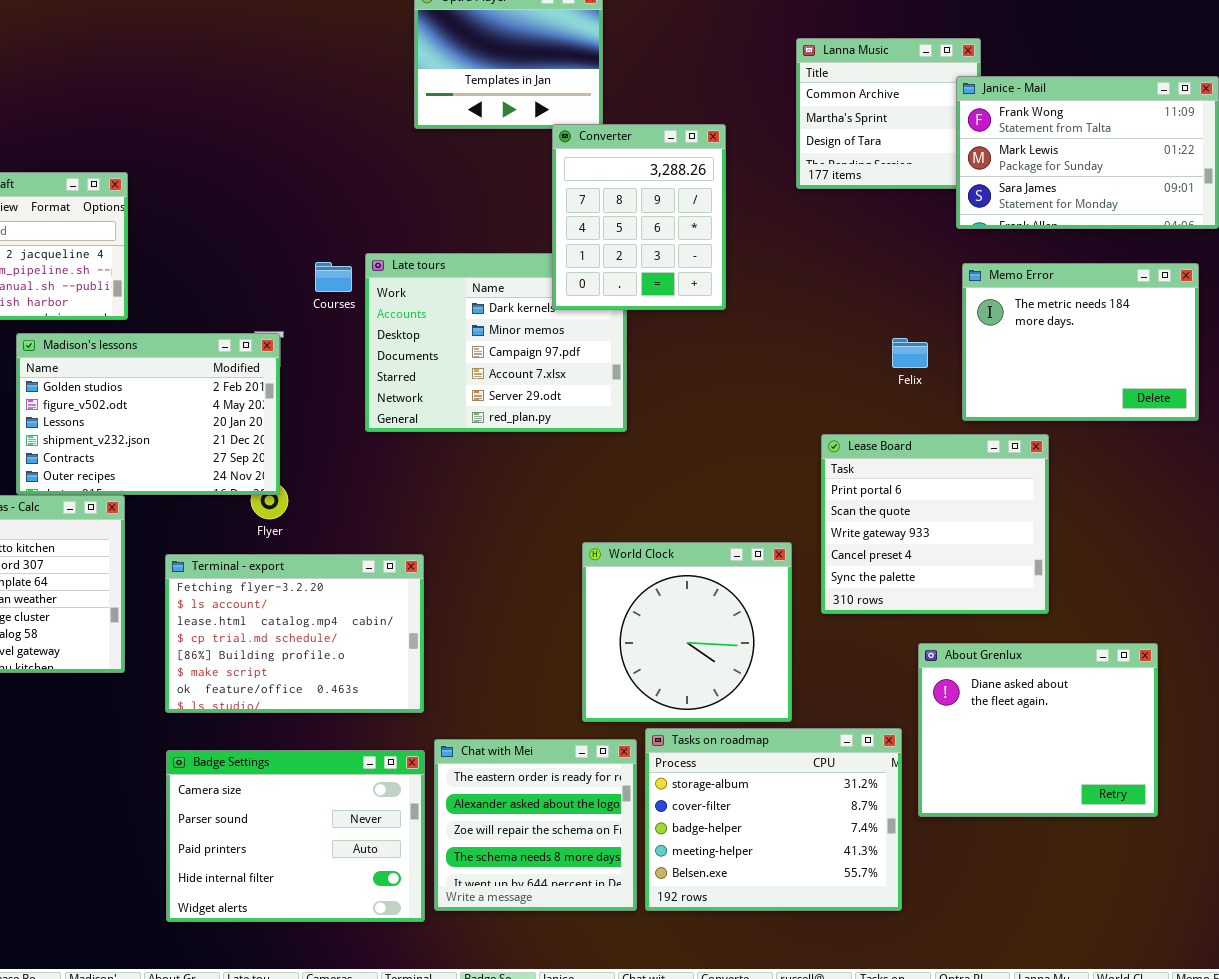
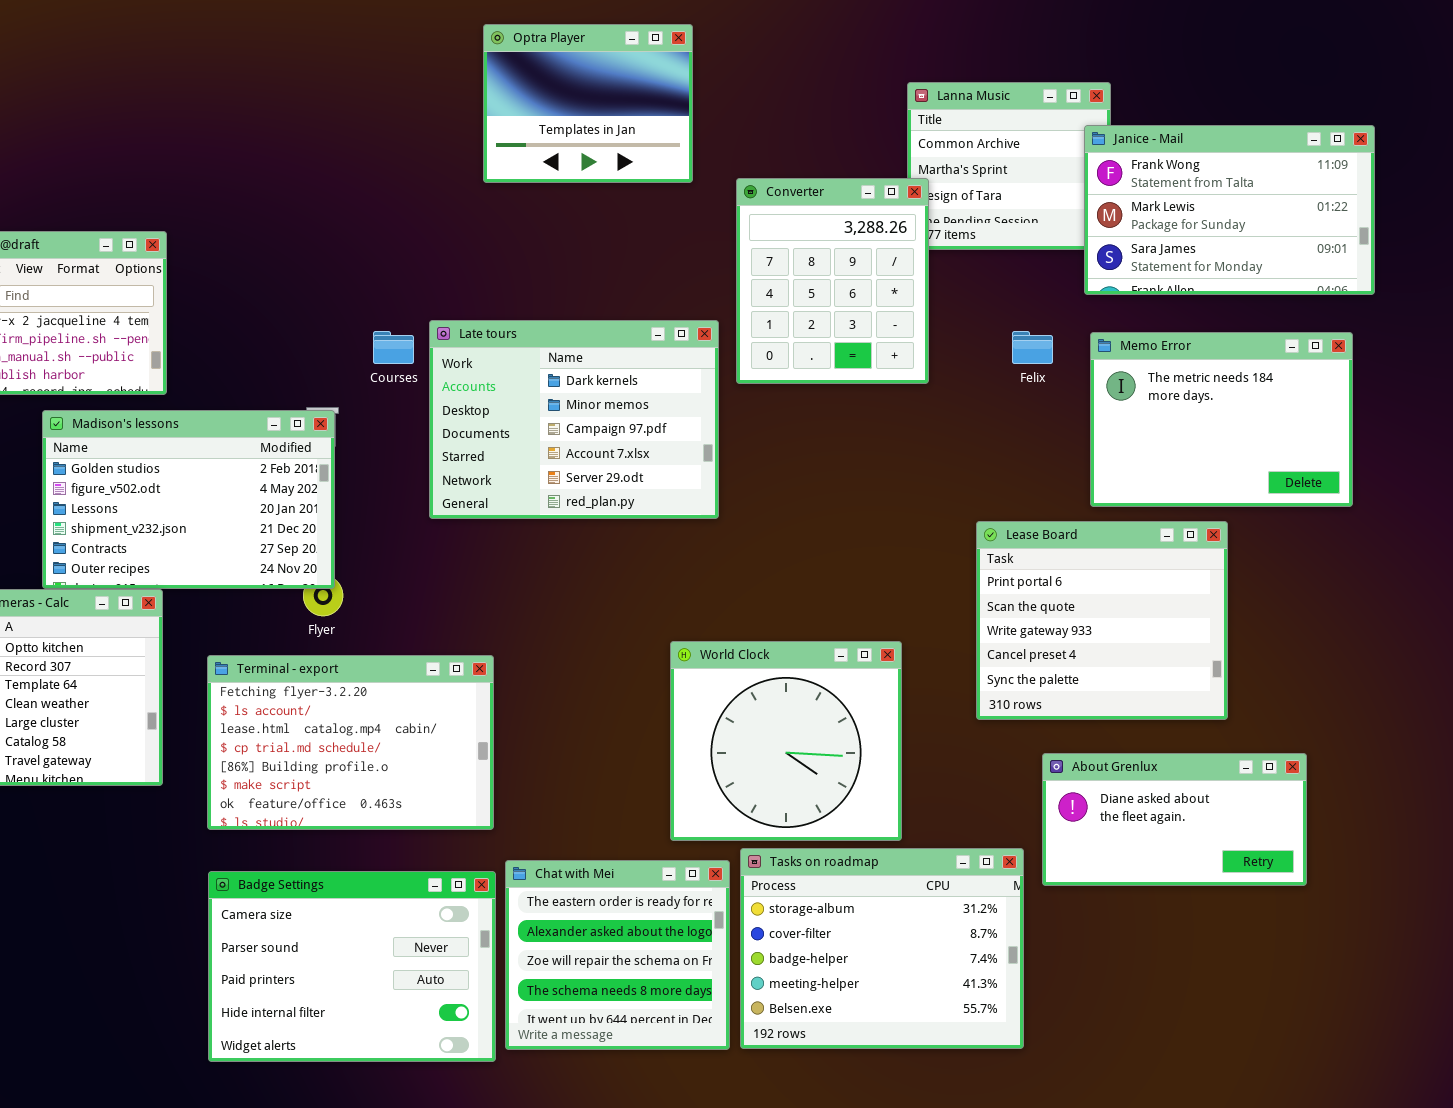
Converter: [552,124,726,310] -> [736,178,929,384], moved
Felix: [892,338,928,368] -> [1012,331,1053,364], moved
Lease Board: [821,434,1049,614] -> [976,521,1228,720], moved
About Grenlux: [918,643,1158,817] -> [1042,753,1307,886], resized

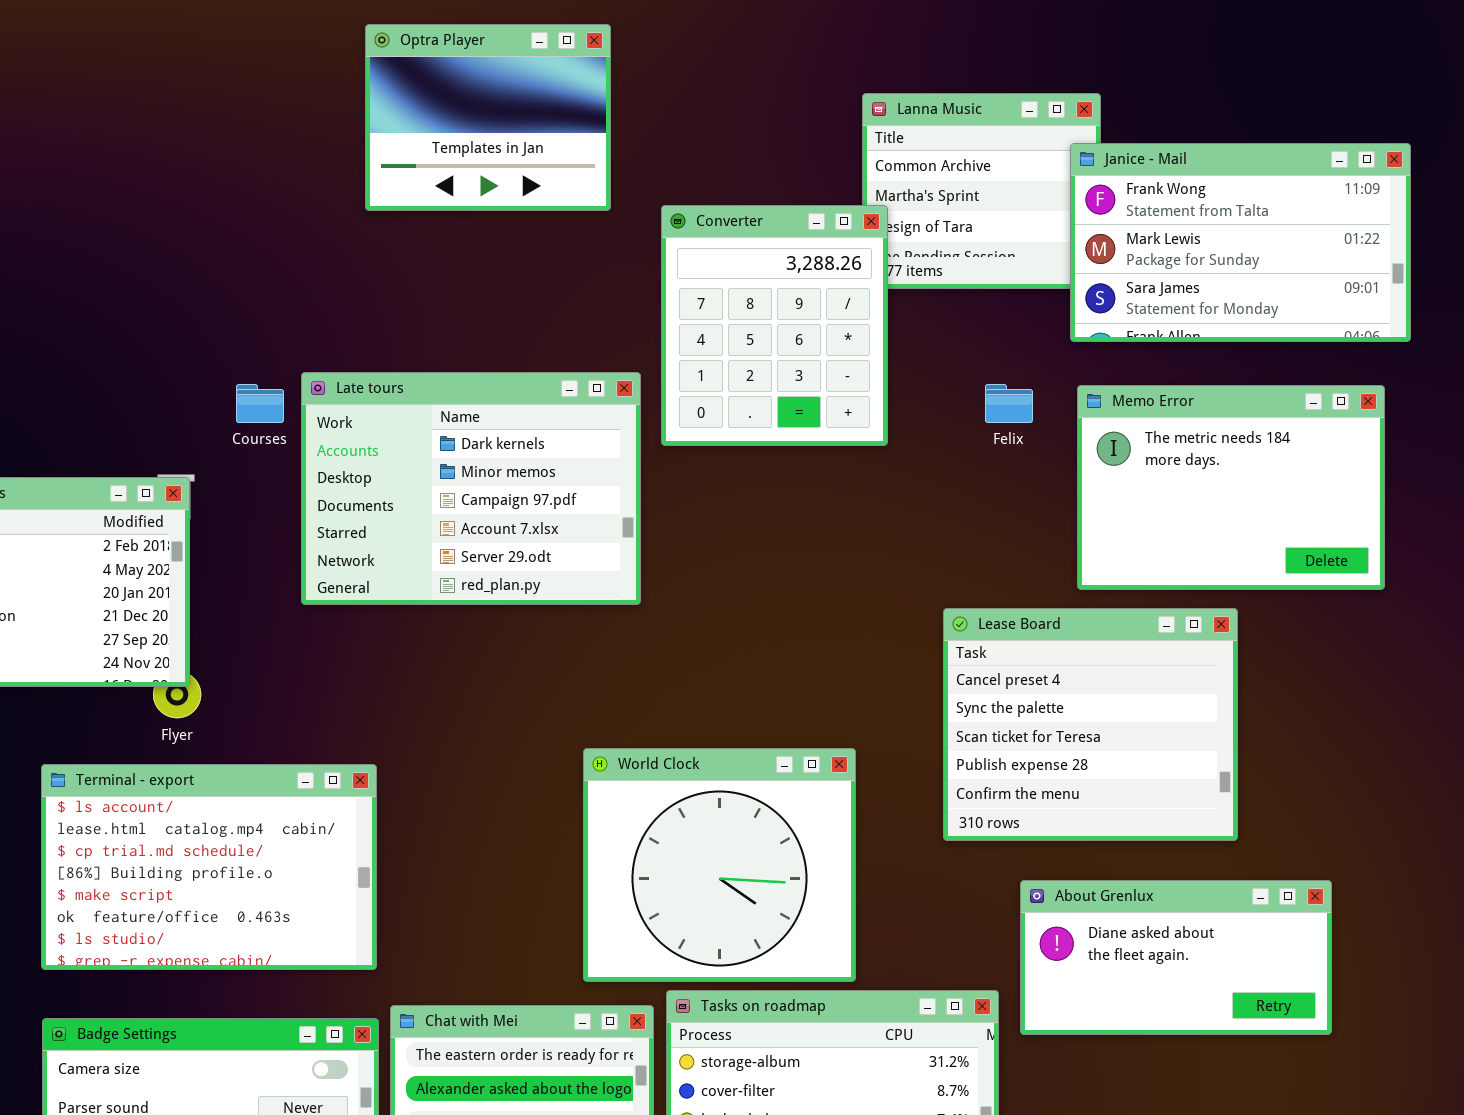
Lease Board: [976,521,1228,720] -> [943,608,1238,841], scrolled down 3 rows
Terminal - export: [207,655,494,830] -> [41,764,377,970], scrolled down 1 row

